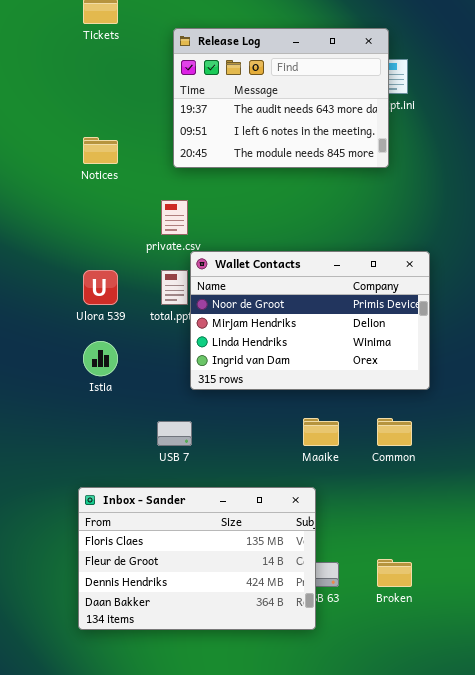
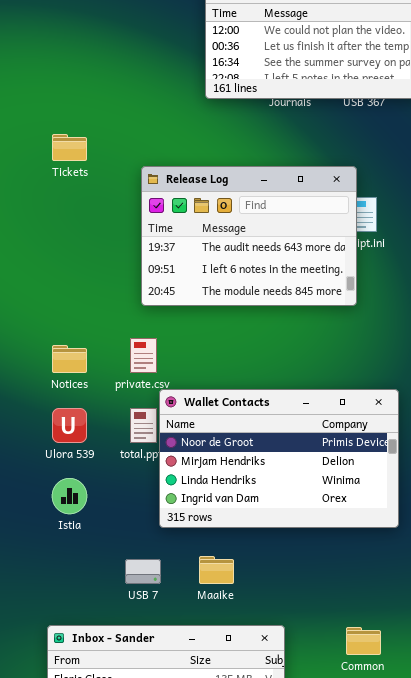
Notices: [83,137,118,164] -> [52,345,87,373], moved
Maaike: [303,418,339,446] -> [199,556,234,584], moved
Common: [377,418,412,446] -> [346,627,381,655], moved

